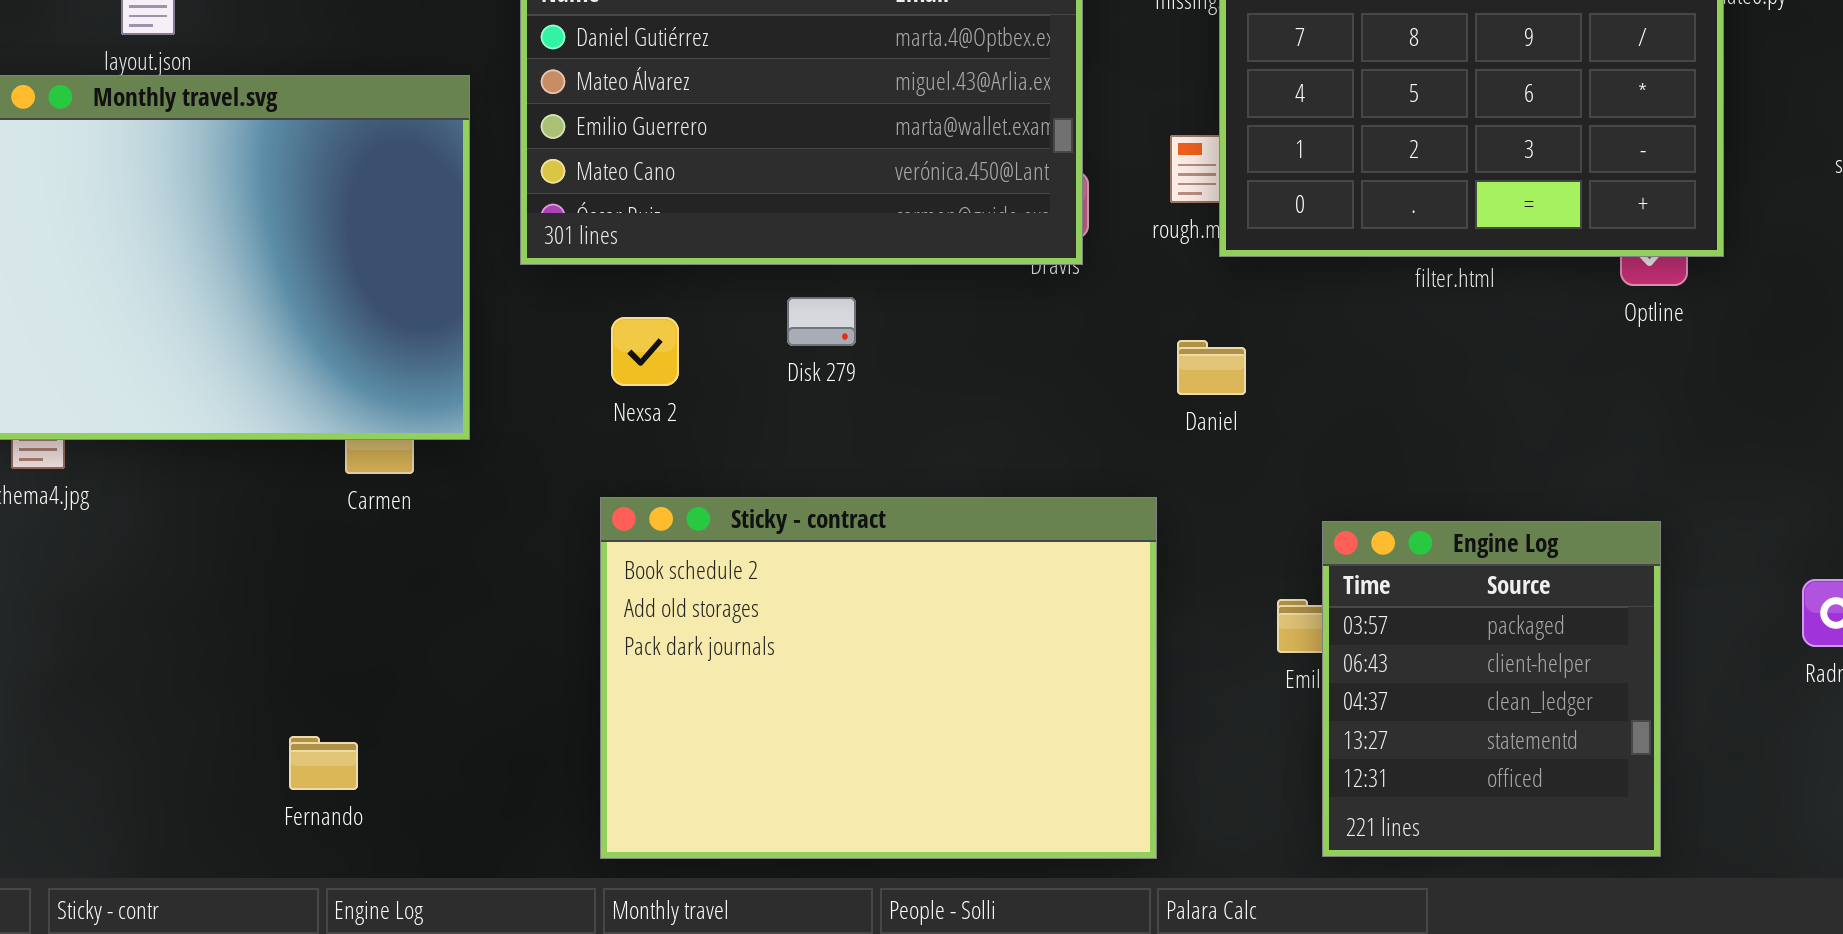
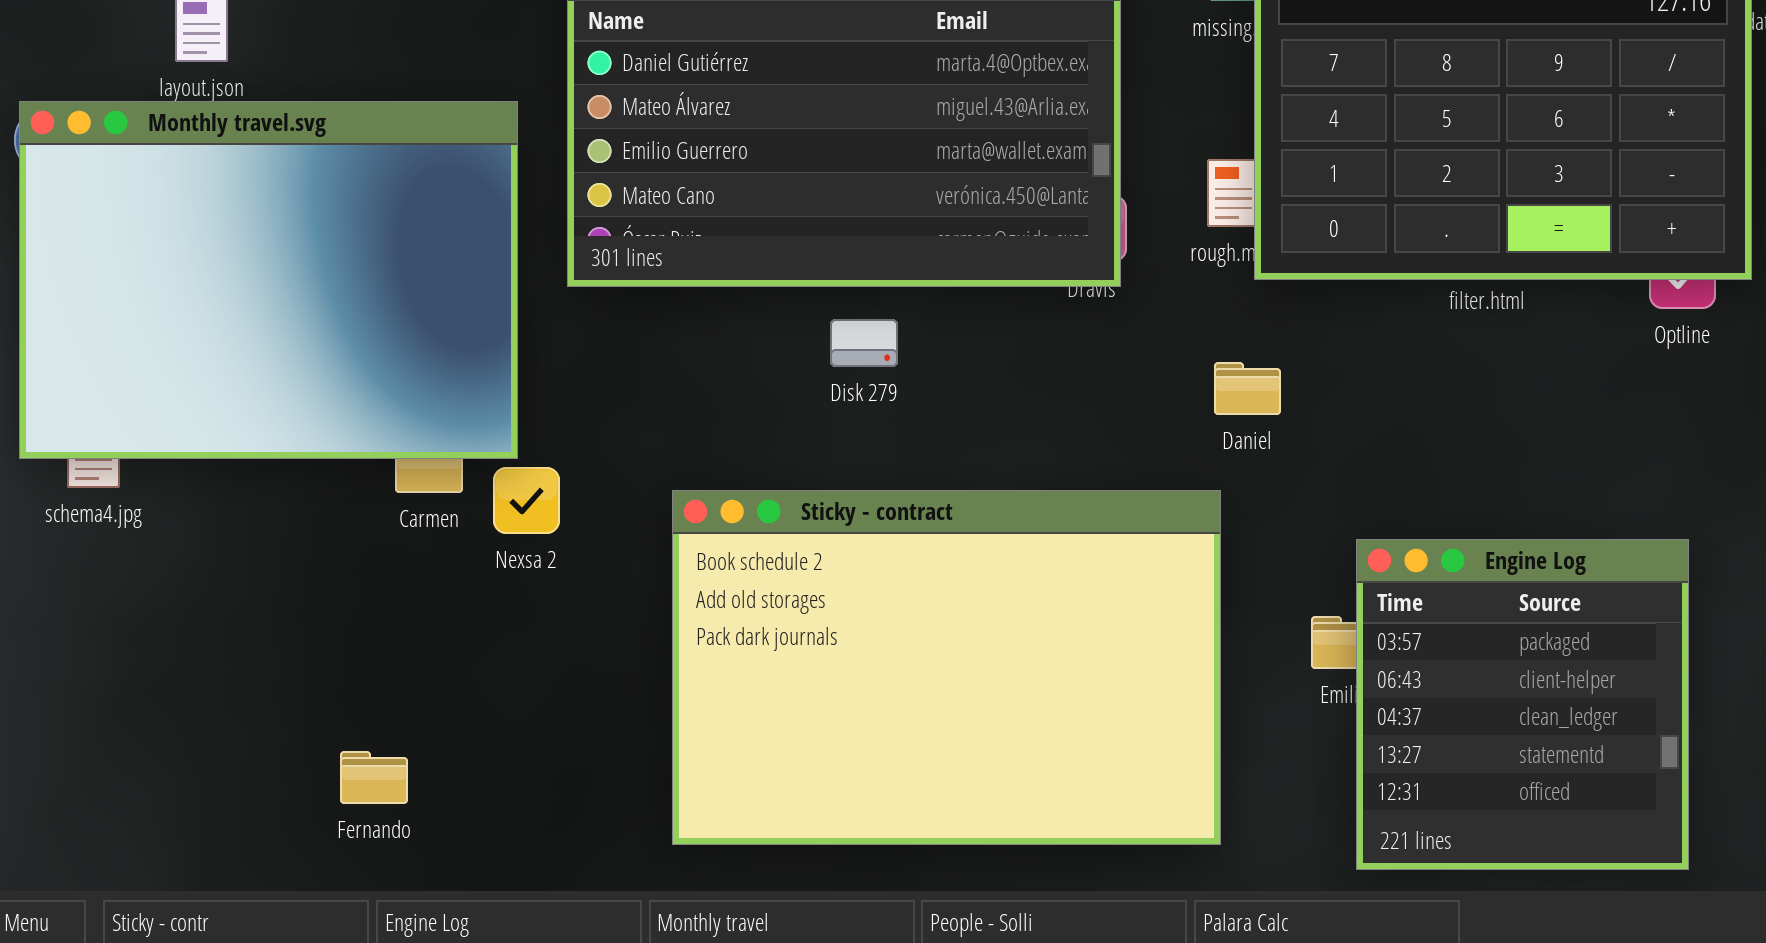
Nexsa 2: [611,317,679,386] -> [493,467,560,534], moved
Sticky - contract: [600,497,1157,859] -> [672,490,1221,845], moved

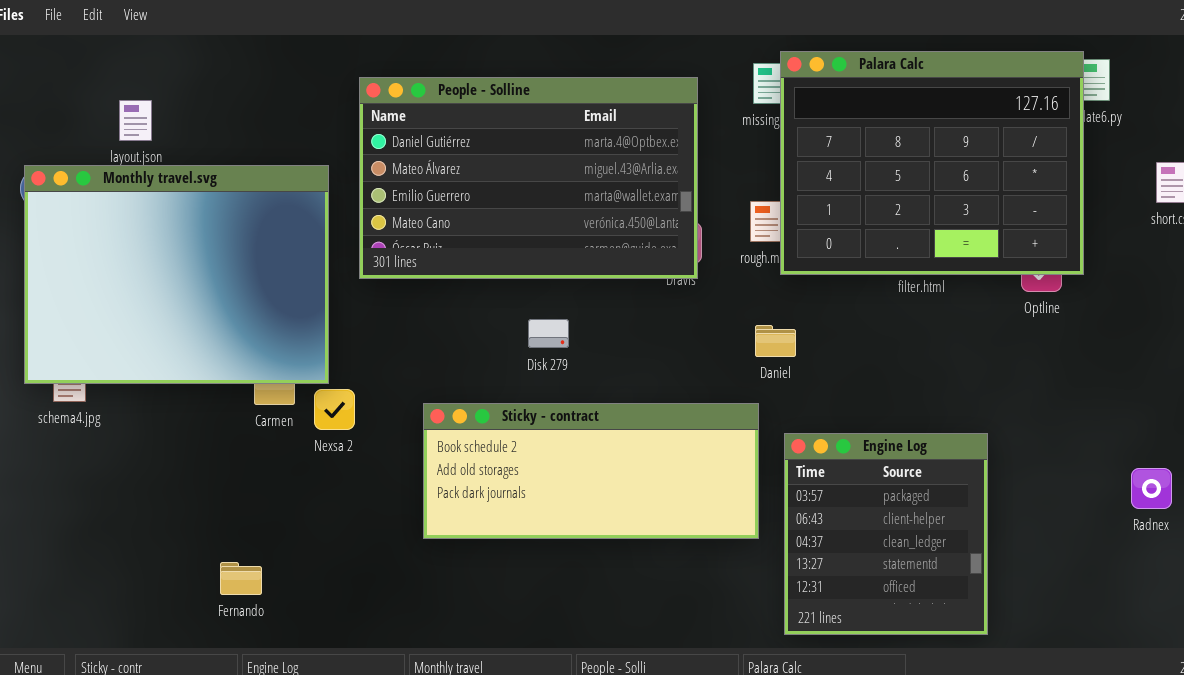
Disk 279: [830,319,898,367] -> [528,319,569,348], moved
Sticky - contract: [672,490,1221,845] -> [423,403,759,539], resized
Engine Log: [1356,539,1689,870] -> [784,433,988,635], moved

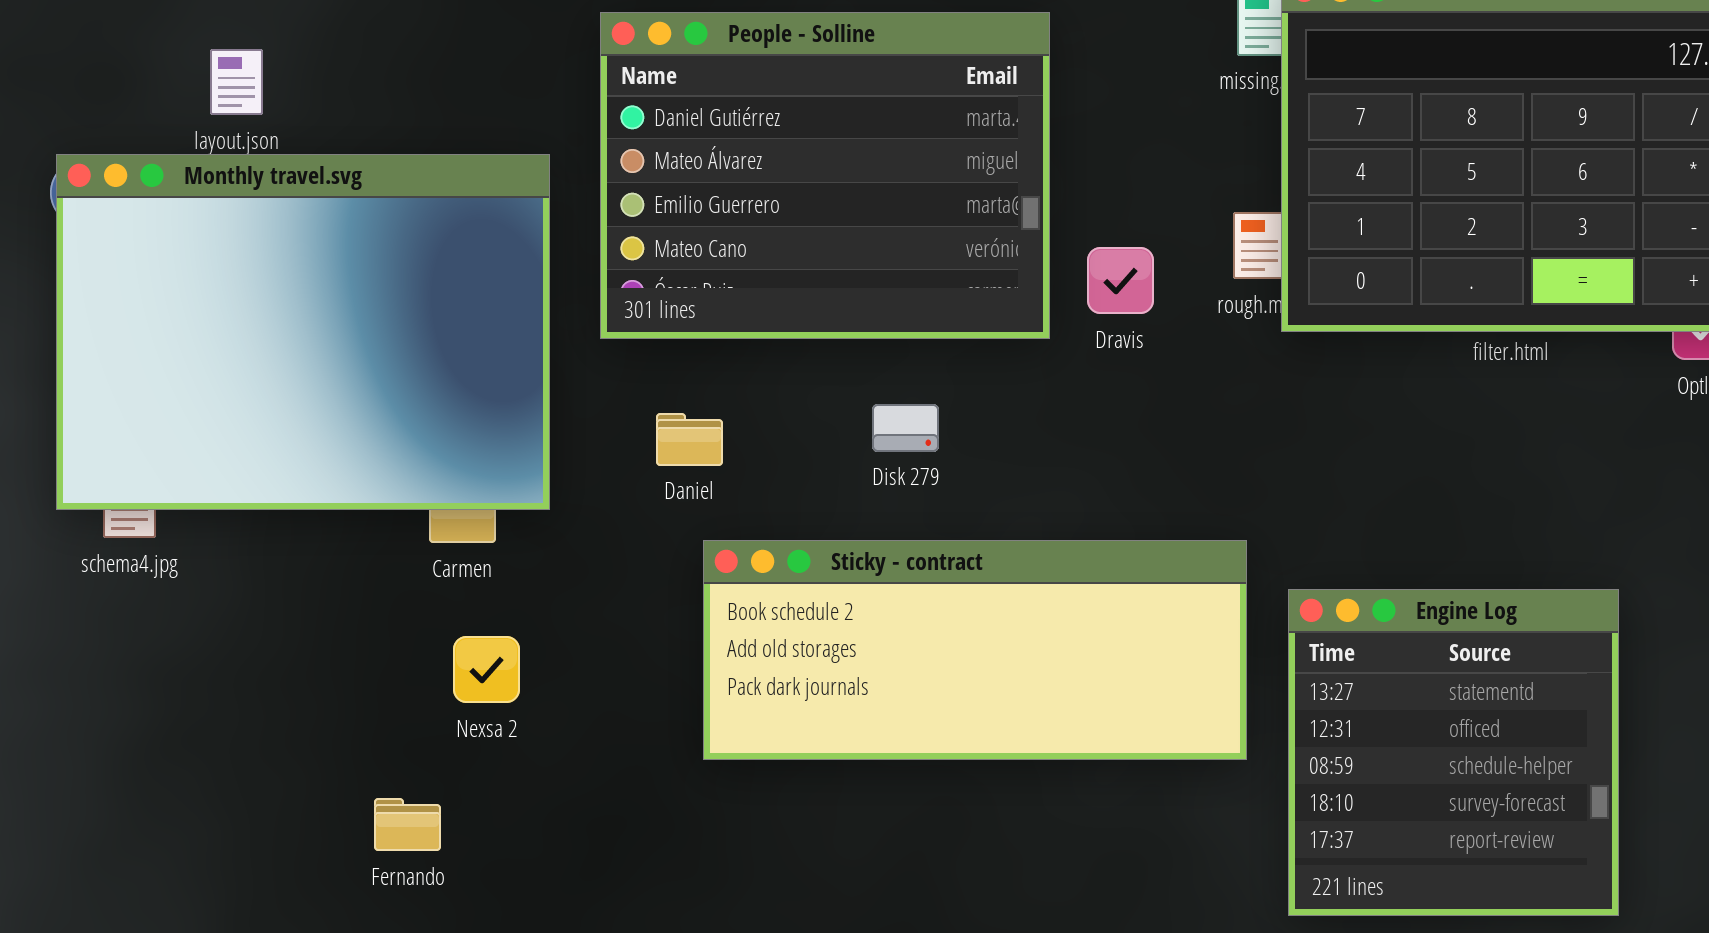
People - Solline: [359,77,698,279] -> [600,12,1050,339], resized
Daniel: [755,325,796,357] -> [656,413,723,466], moved
Nexsa 2: [314,389,355,430] -> [453,636,520,703], moved
Engine Log: [784,433,988,635] -> [1288,589,1619,916], scrolled down 3 rows

